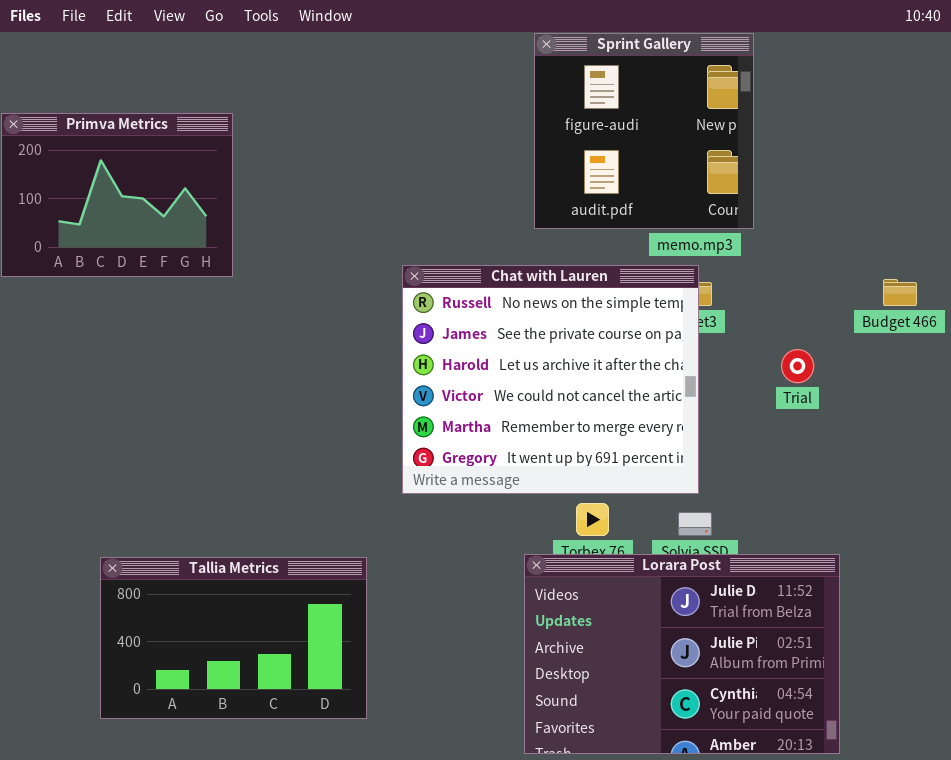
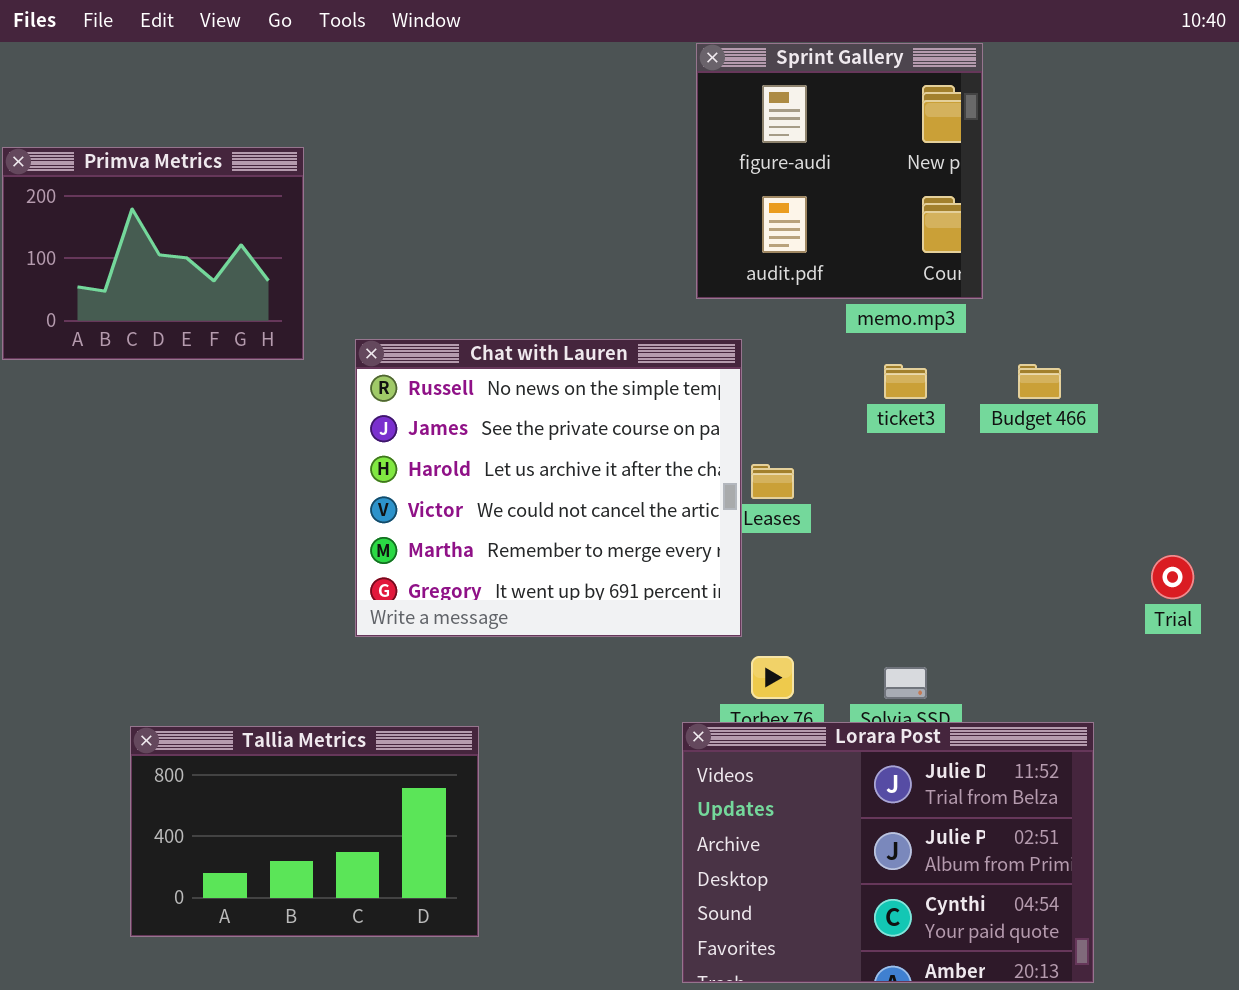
Chat with Lauren: [402,265,699,494] -> [355,339,742,637], moved
Budget 466: [883,279,917,306] -> [1018,364,1061,399], moved
Trial: [781,349,814,383] -> [1151,555,1194,599], moved

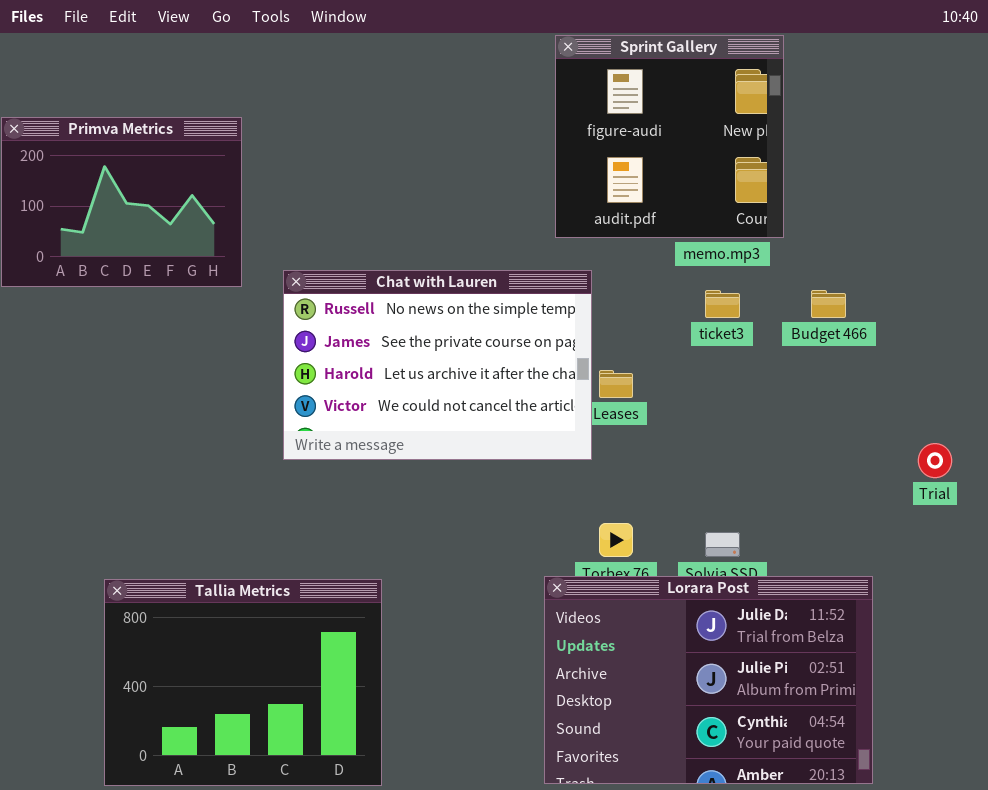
Chat with Lauren: [355,339,742,637] -> [283,270,592,460], resized
Tallia Metrics: [130,726,479,937] -> [104,579,382,786], resized

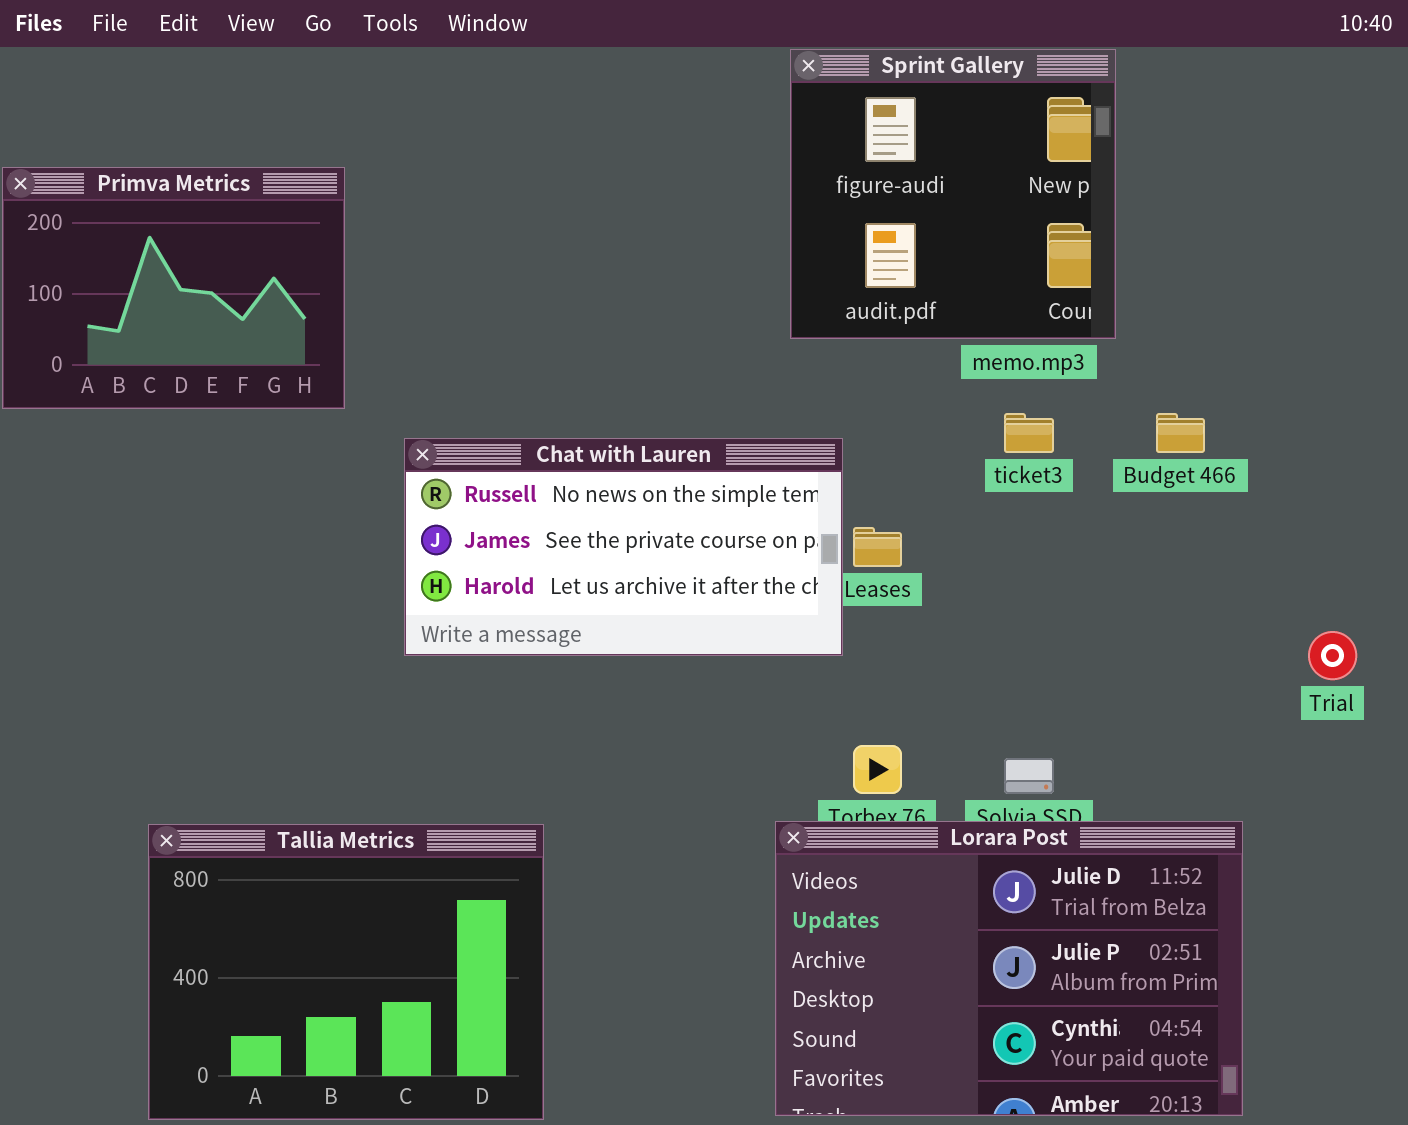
Chat with Lauren: [283,270,592,460] -> [404,438,843,656], resized

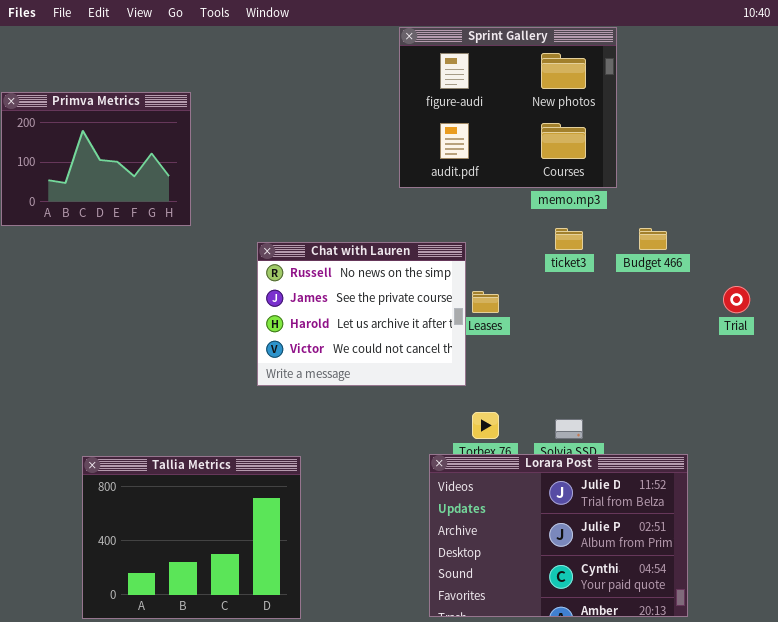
Sprint Gallery: [790,49,1116,339] -> [399,27,617,188], resized
Chat with Lauren: [404,438,843,656] -> [257,242,466,386], resized
Trial: [1308,631,1357,680] -> [723,286,750,313], moved

